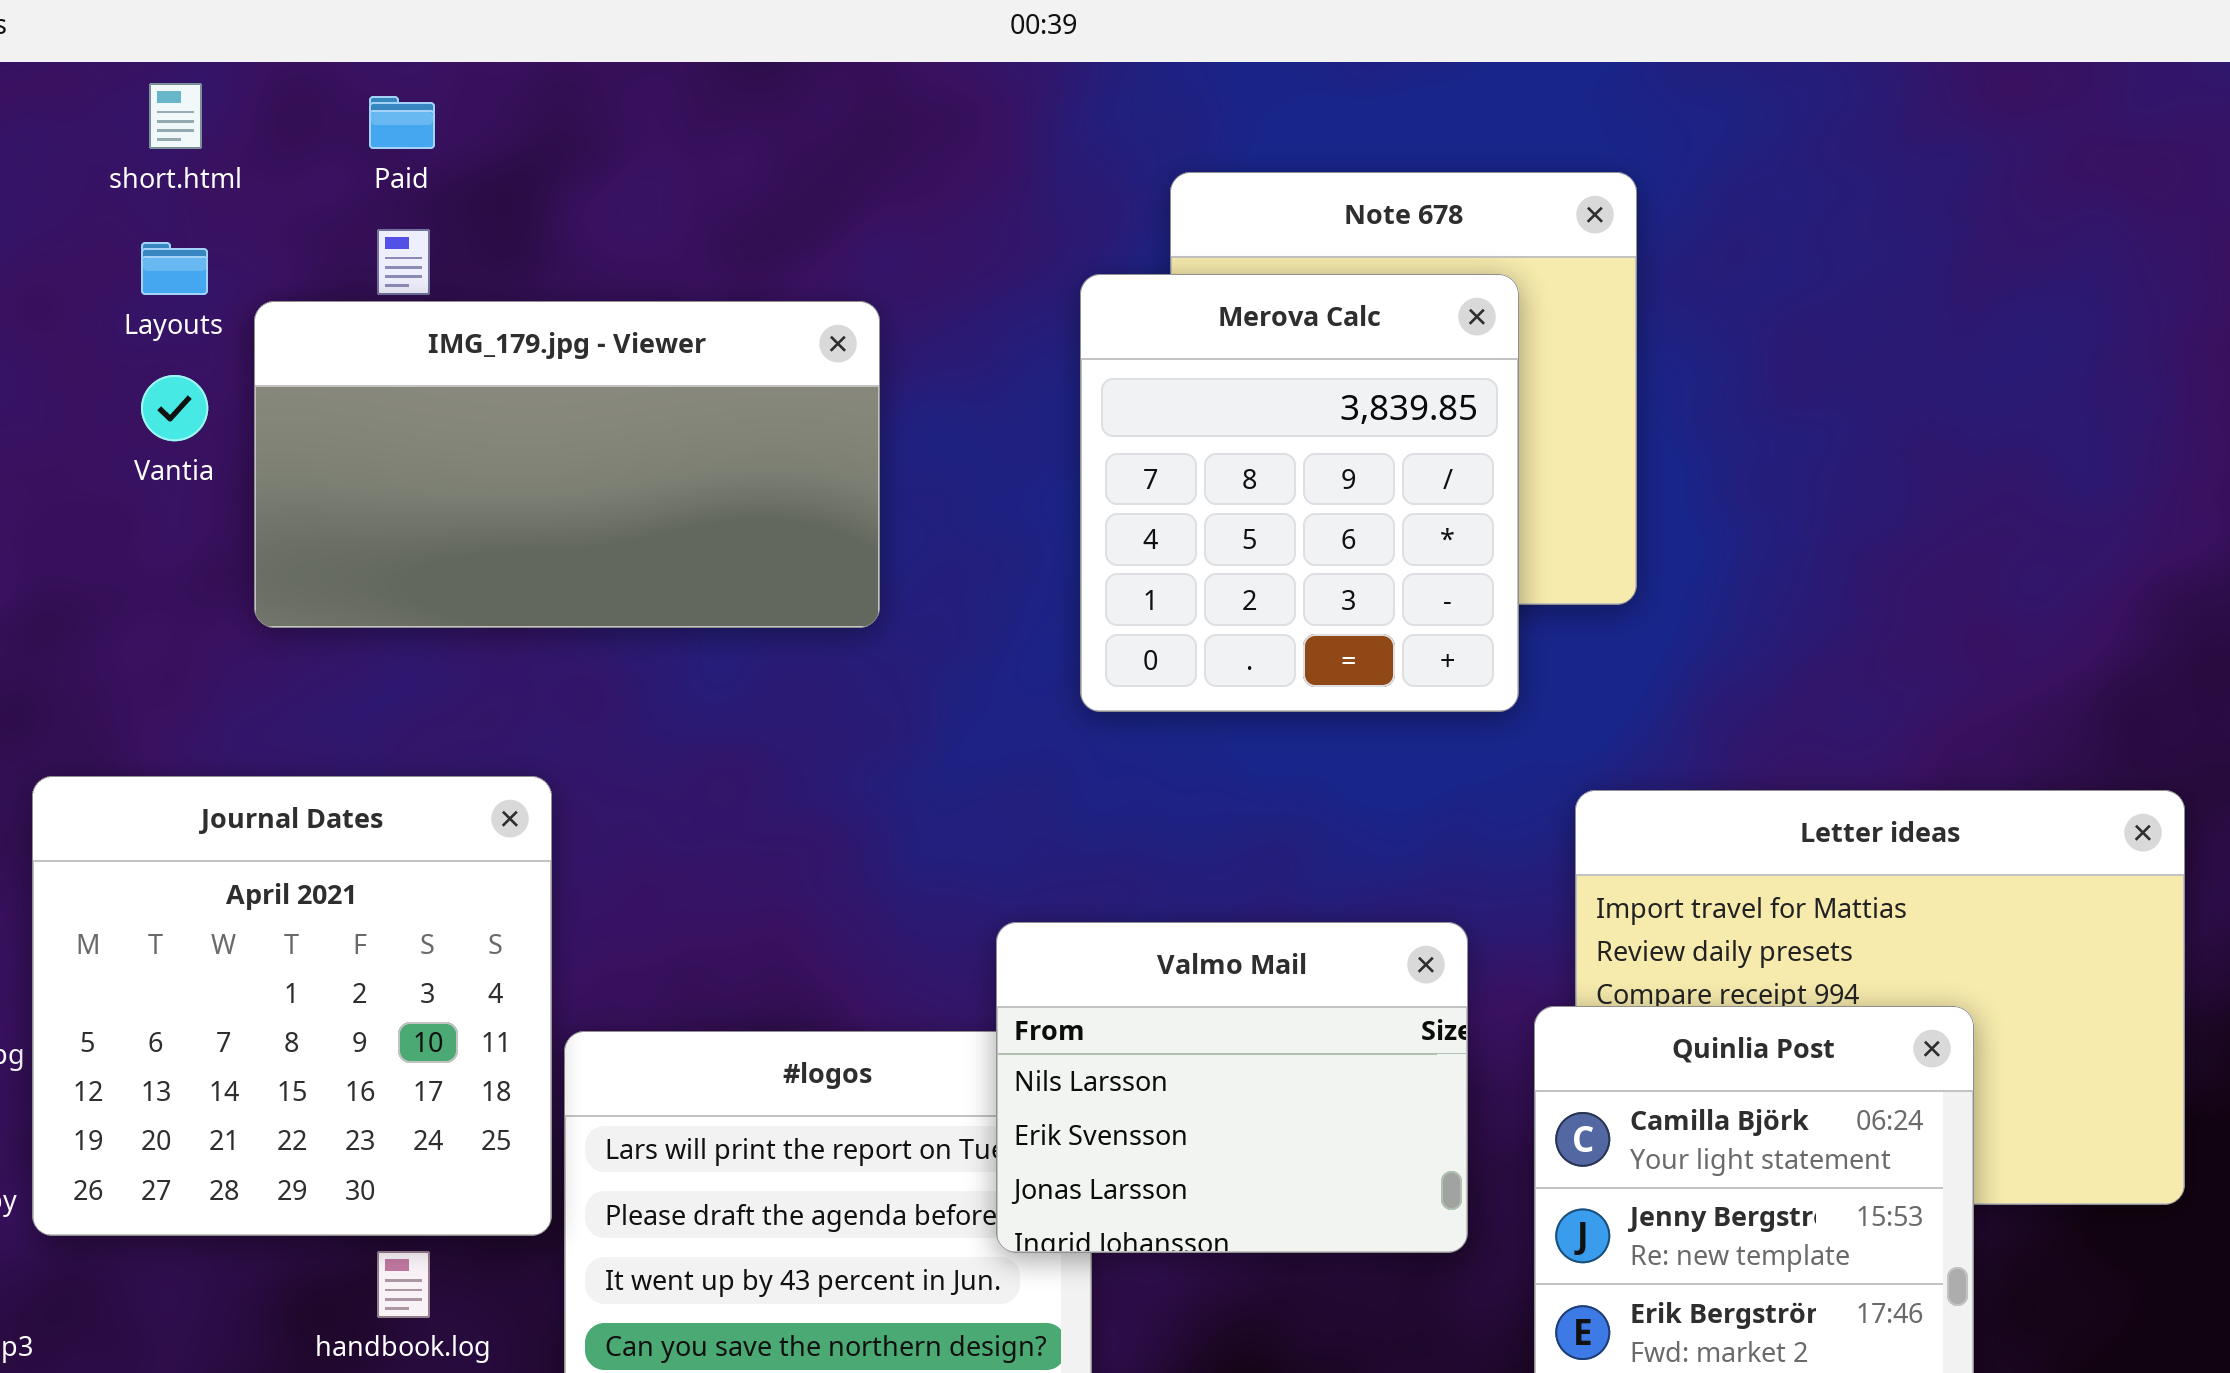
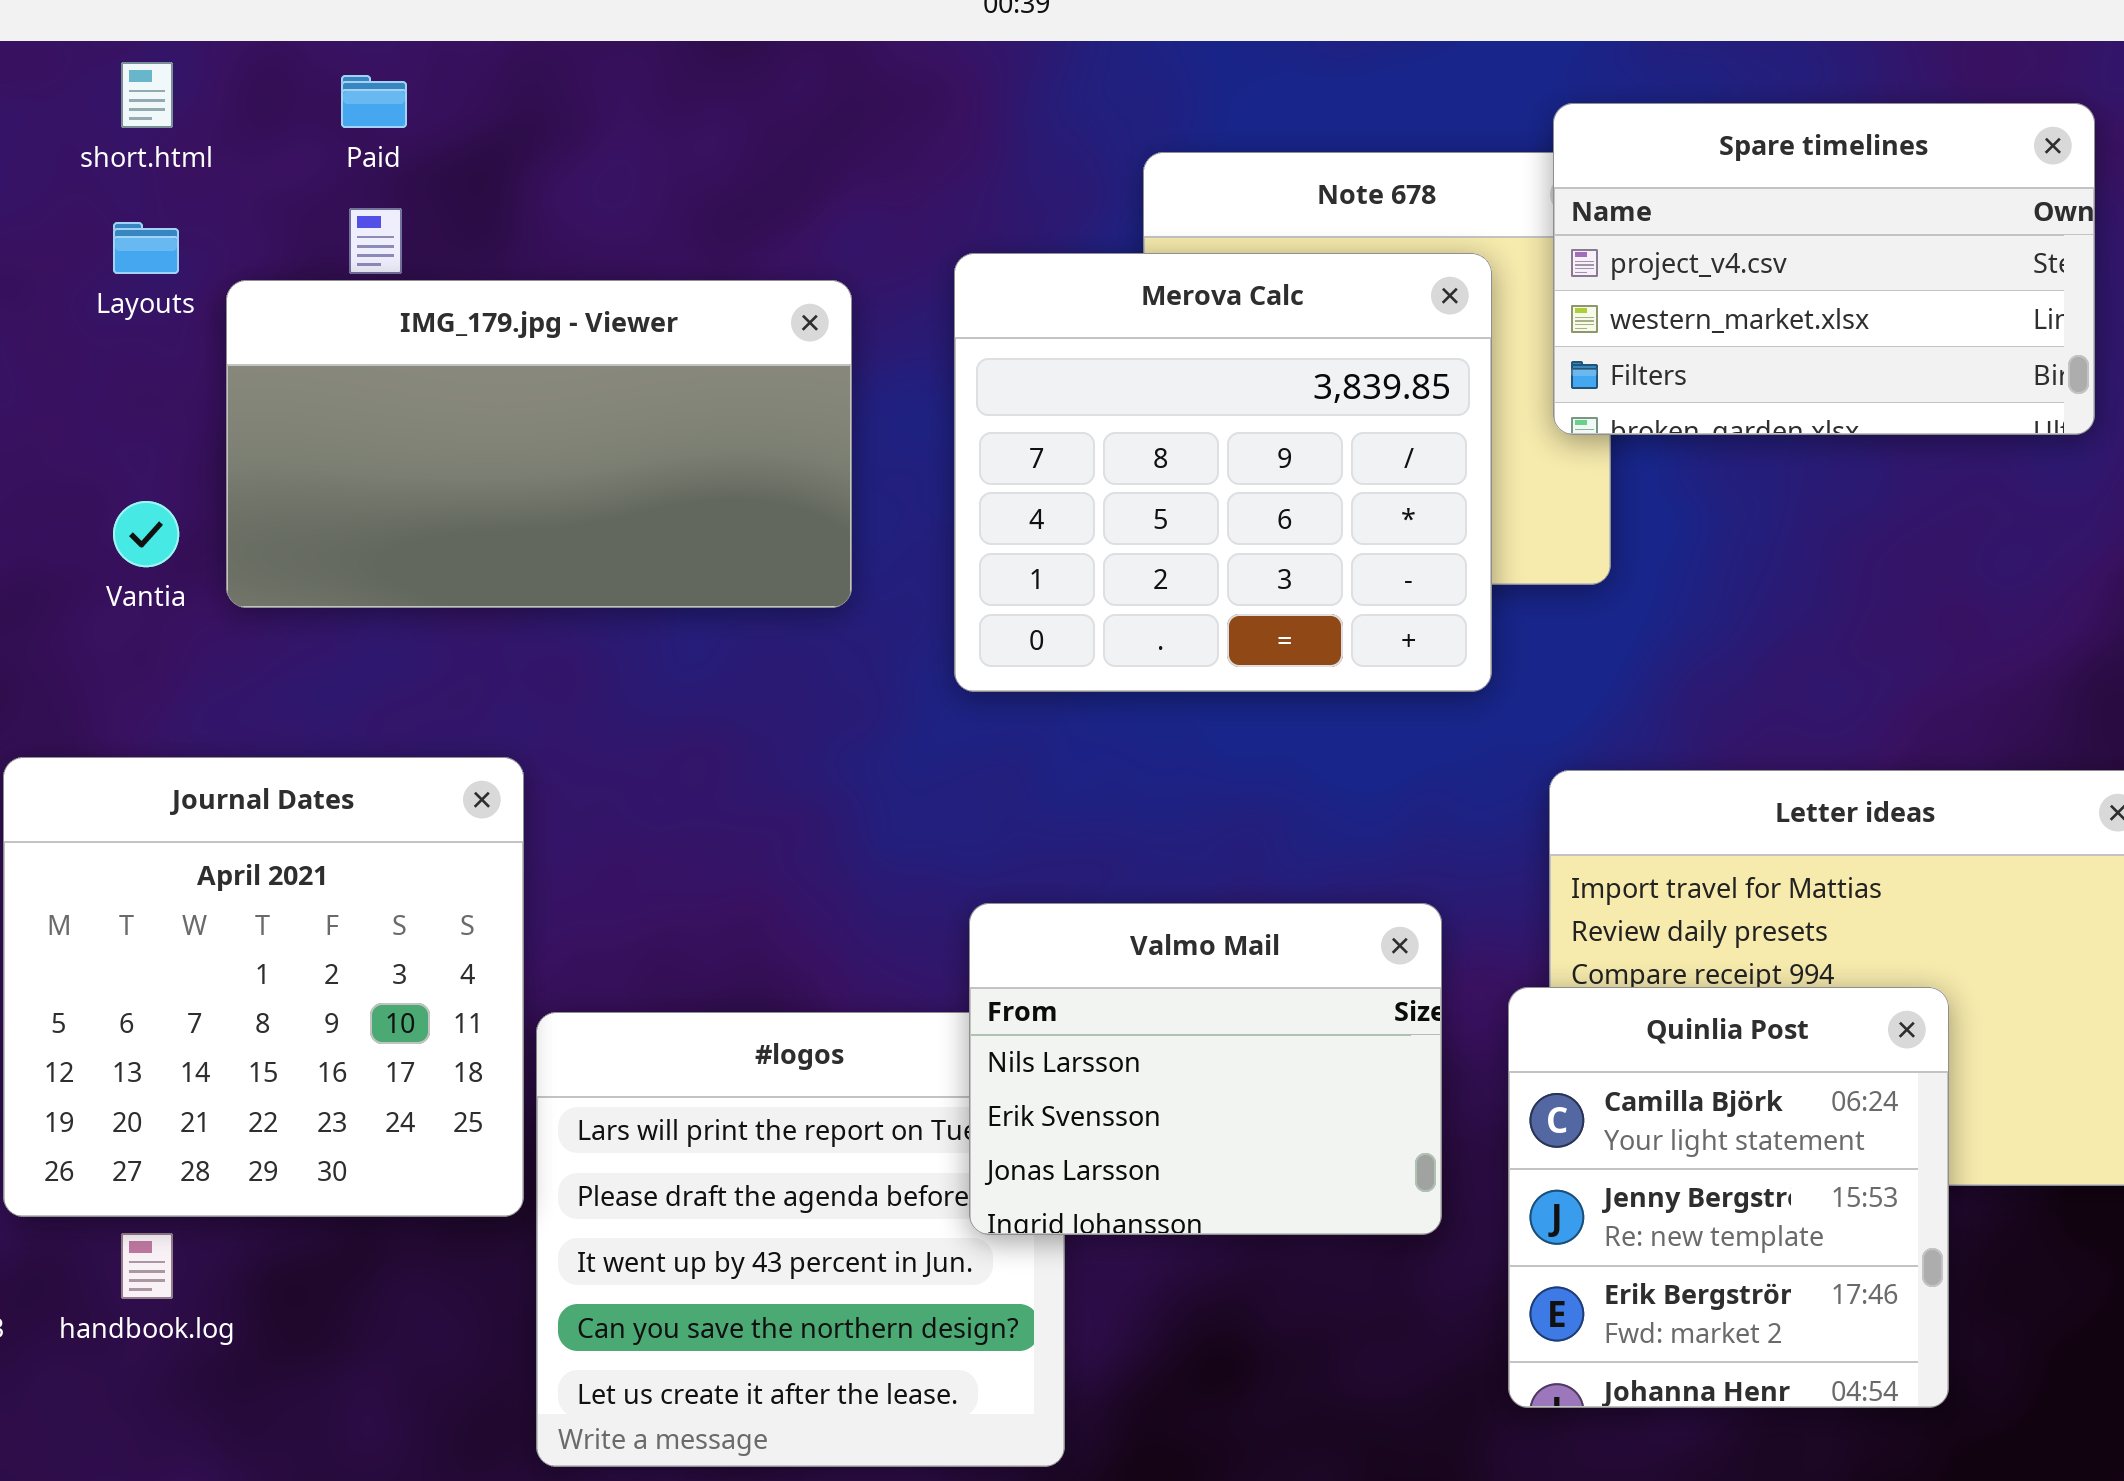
Spare timelines: none -> [1553,103,2095,435], opened
Merova Calc: [1080,274,1519,712] -> [954,253,1492,692], resized
Vantia: [141,375,208,441] -> [113,501,179,567], moved
handbook.log: [377,1251,430,1318] -> [121,1233,173,1299], moved

